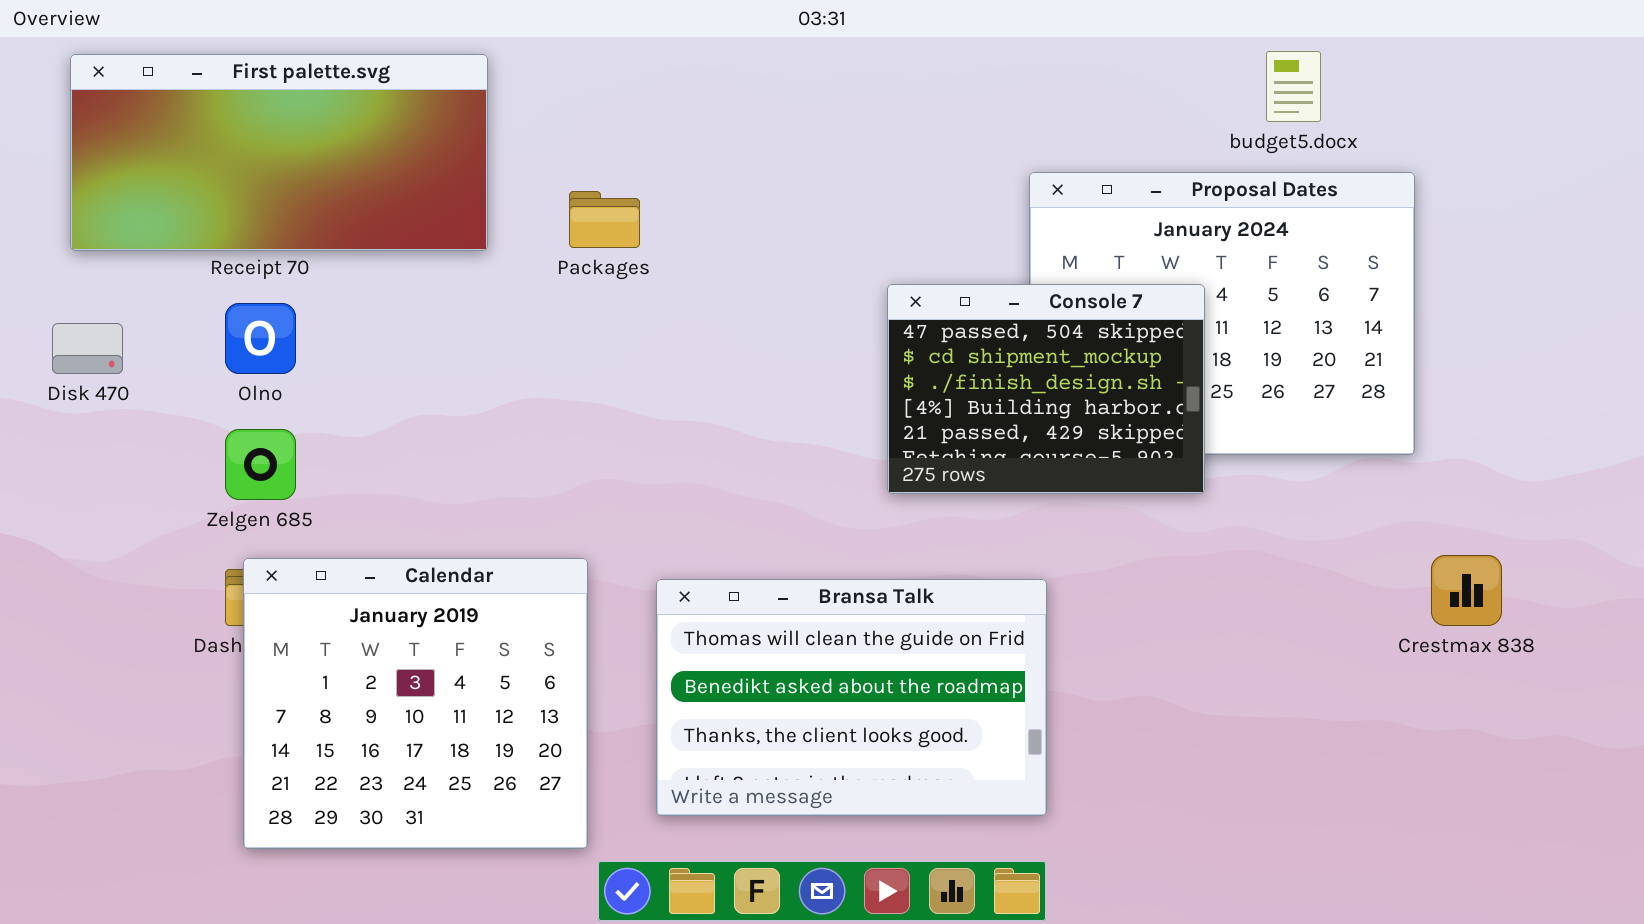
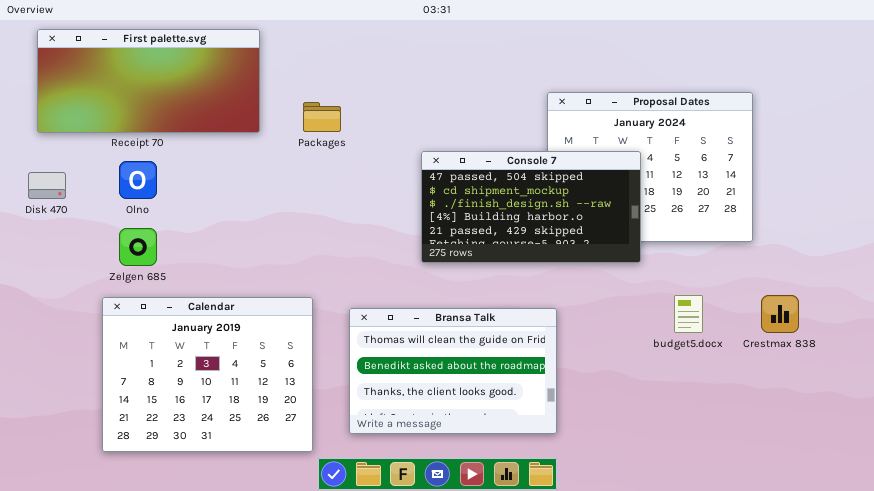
budget5.docx: [1266,51,1321,122] -> [674,295,703,333], moved
Console 7: [887,284,1205,494] -> [421,151,641,263], resized
Calendar: [243,558,588,849] -> [102,297,313,452], resized

